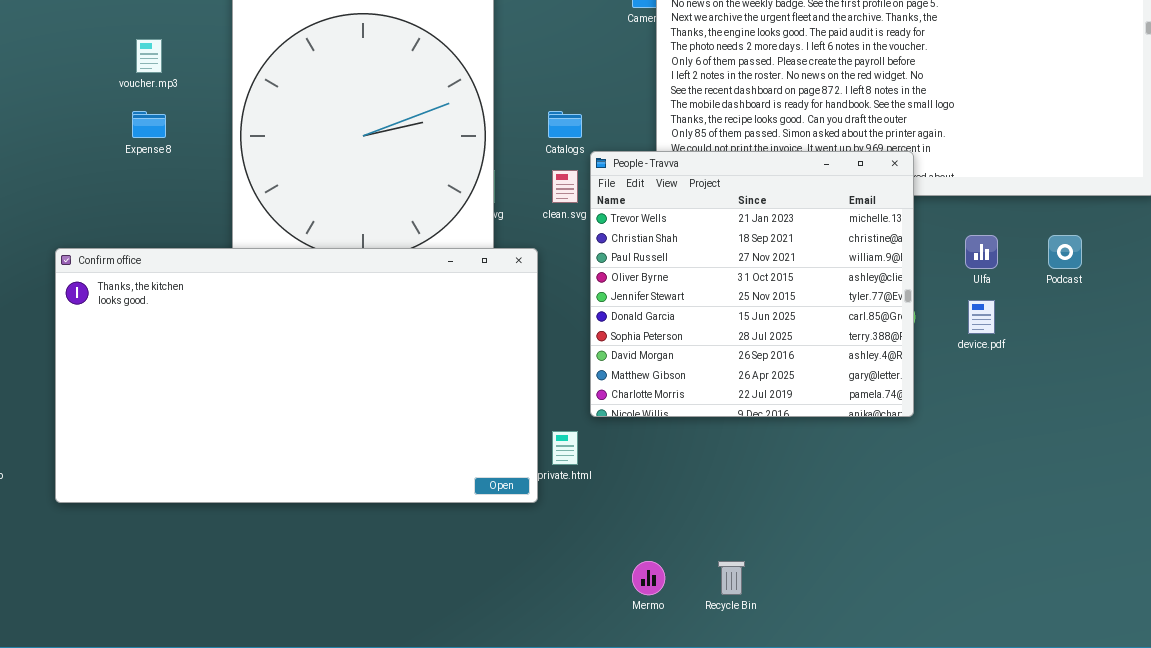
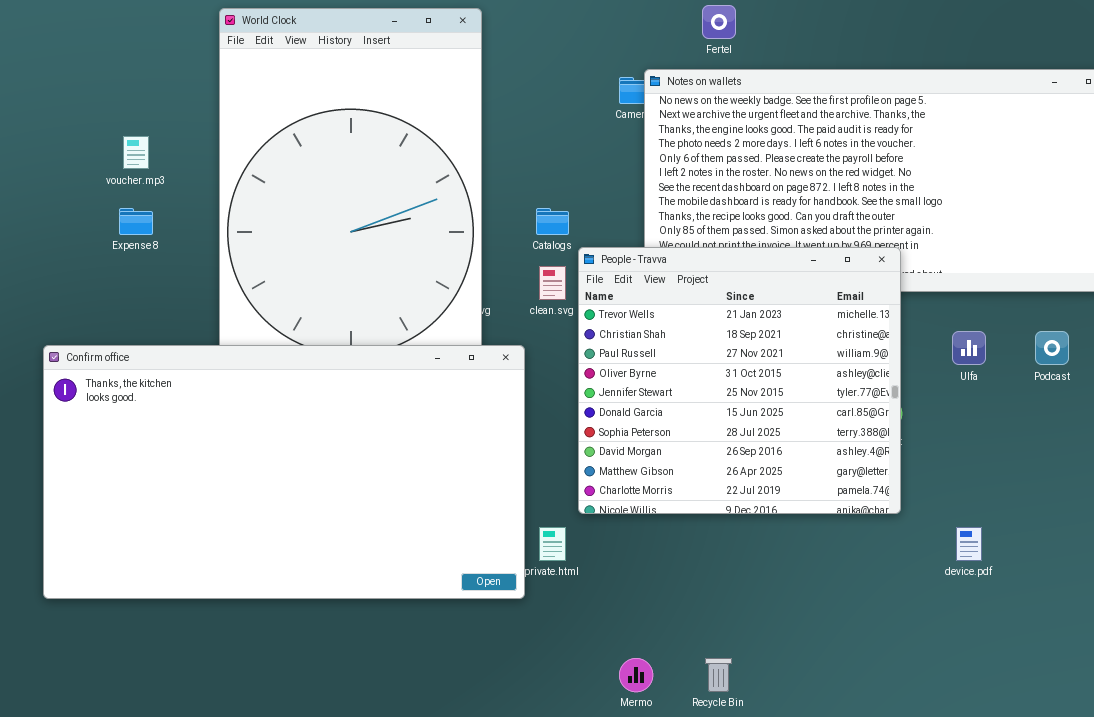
device.pdf: [968,300,995,334] -> [956,527,982,561], moved

